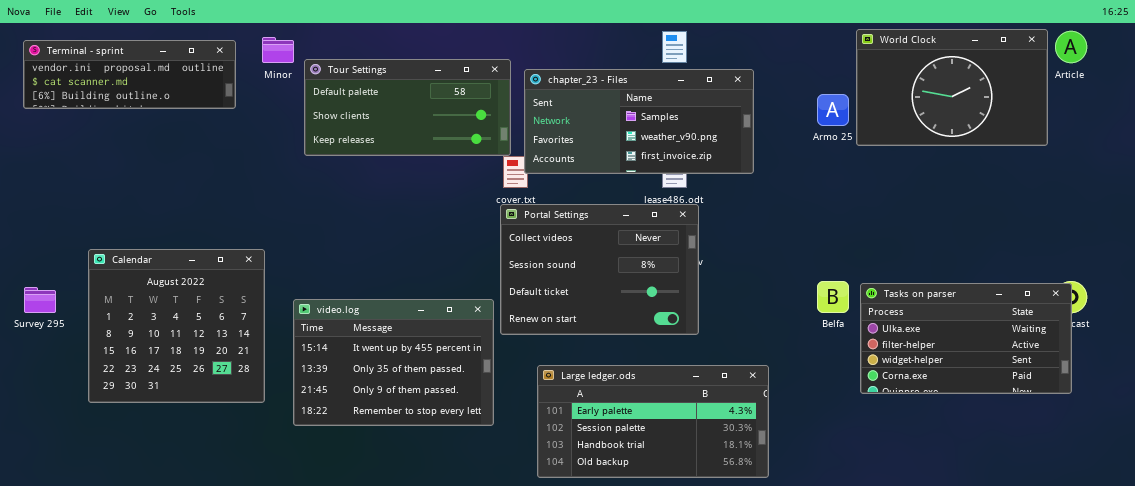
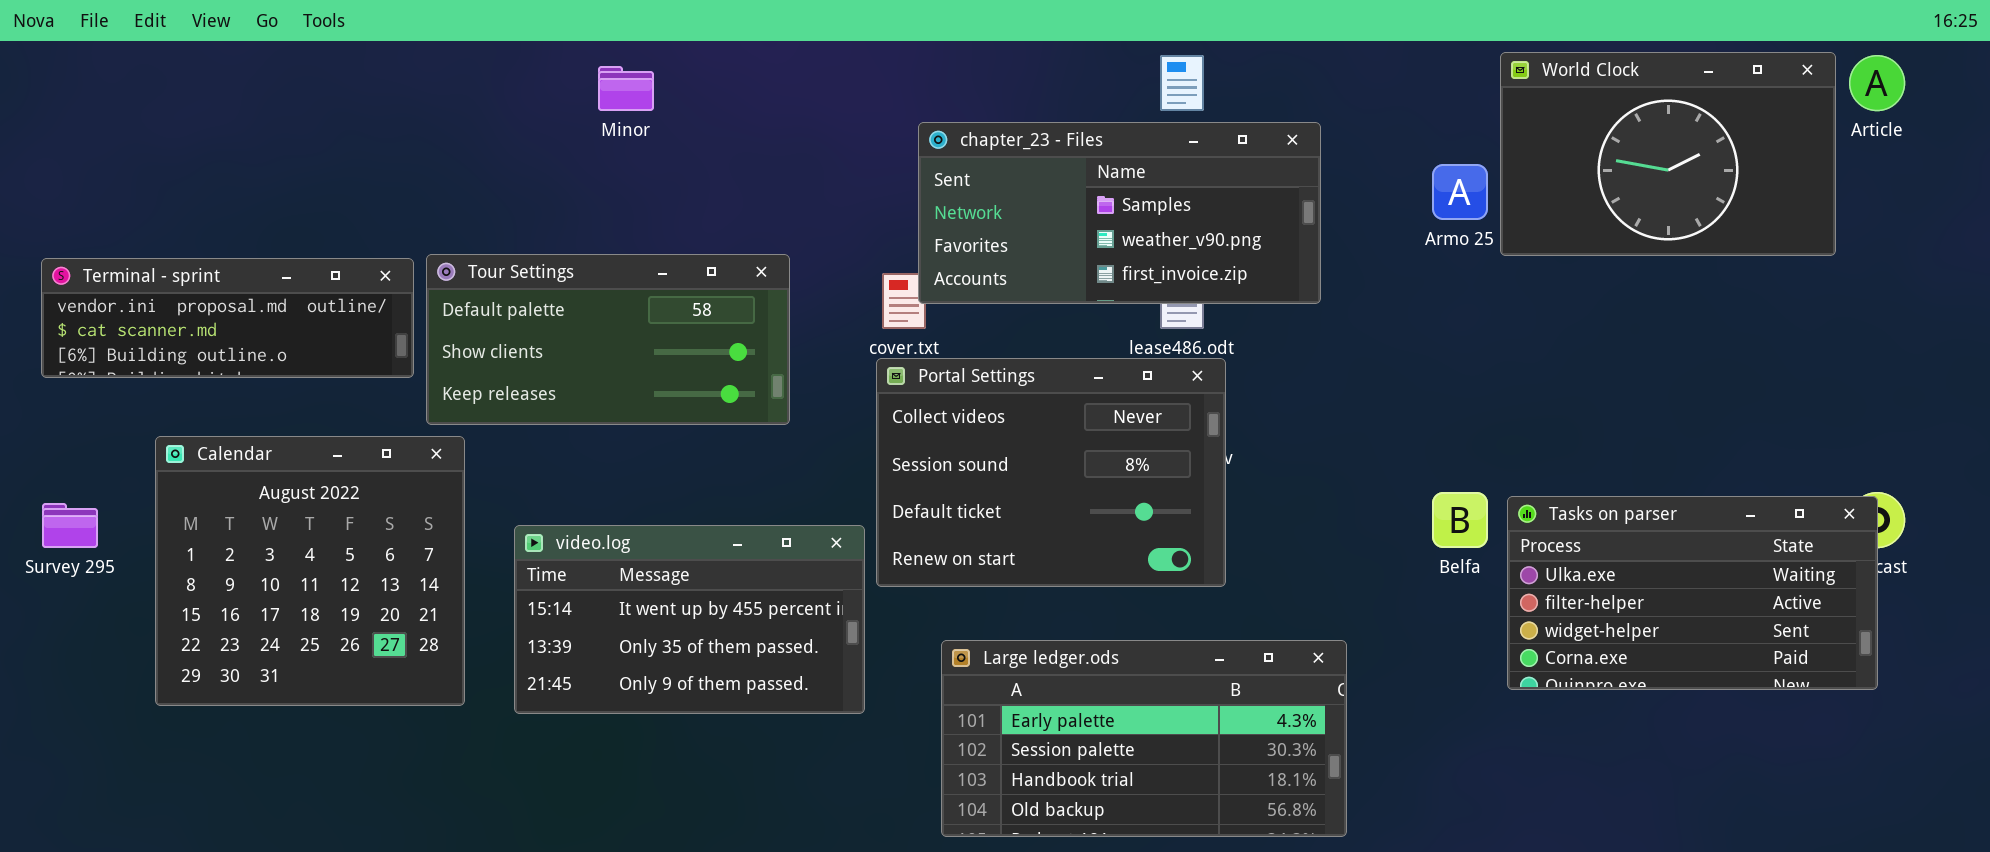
Minor: [262,37,294,63] -> [598,66,654,111], moved
Terminal - sprint: [23,40,236,109] -> [41,258,414,378], moved
Tour Settings: [304,59,511,156] -> [426,254,790,425], moved
video.log: [293,299,494,426] -> [514,525,865,714], resized

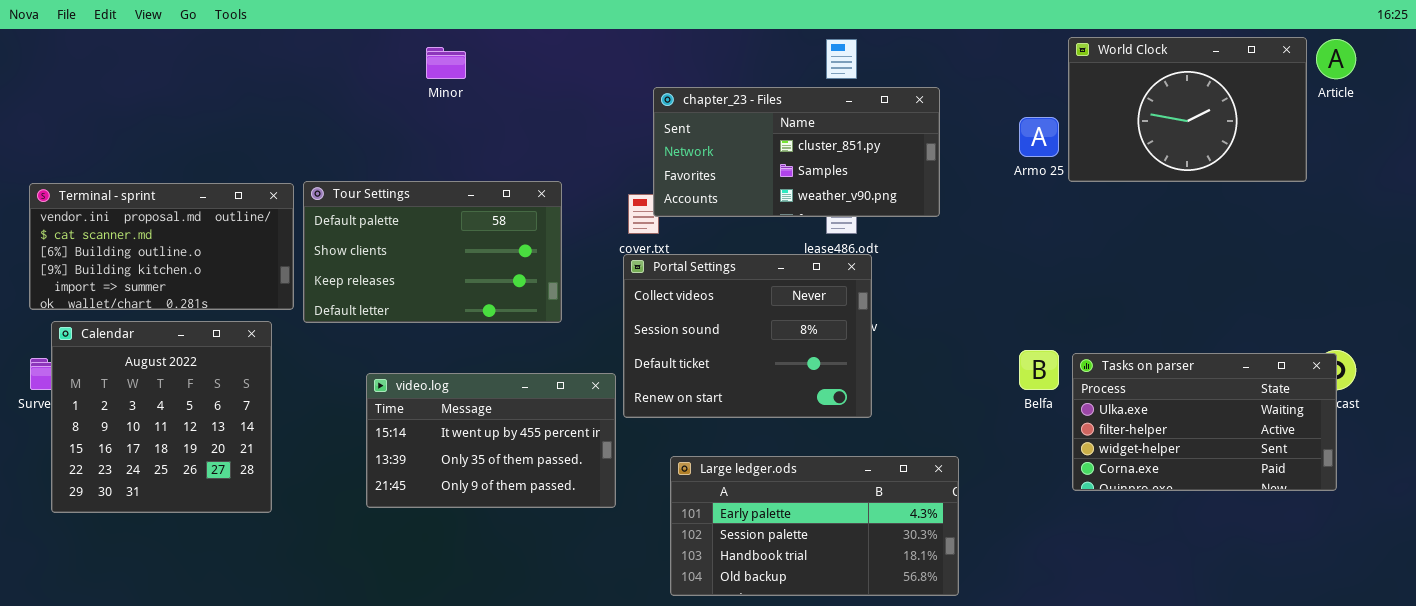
chapter_23 - Files: [918,122,1321,304] -> [653,87,940,217], scrolled up 1 row
Tour Settings: [426,254,790,425] -> [303,181,562,323], resized
Terminal - sprint: [41,258,414,378] -> [29,183,294,310], resized
Calendar: [155,436,465,706] -> [51,321,272,513], moved

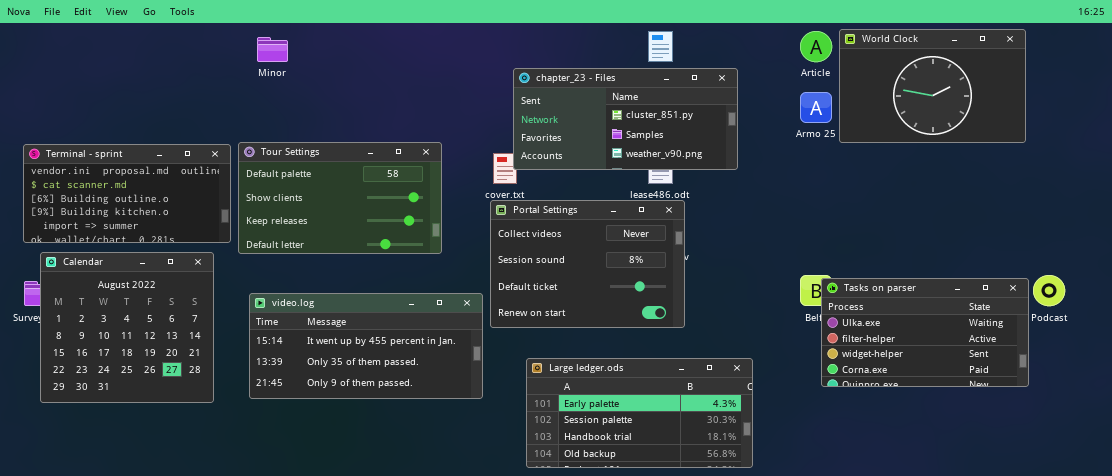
Article: [1316,39,1356,79] -> [800,31,832,62], moved
Minor: [426,47,466,79] -> [257,37,288,62], moved
Tasks on parser: [1072,353,1337,491] -> [821,278,1029,387], moved
video.log: [366,373,616,508] -> [249,293,483,399], resized

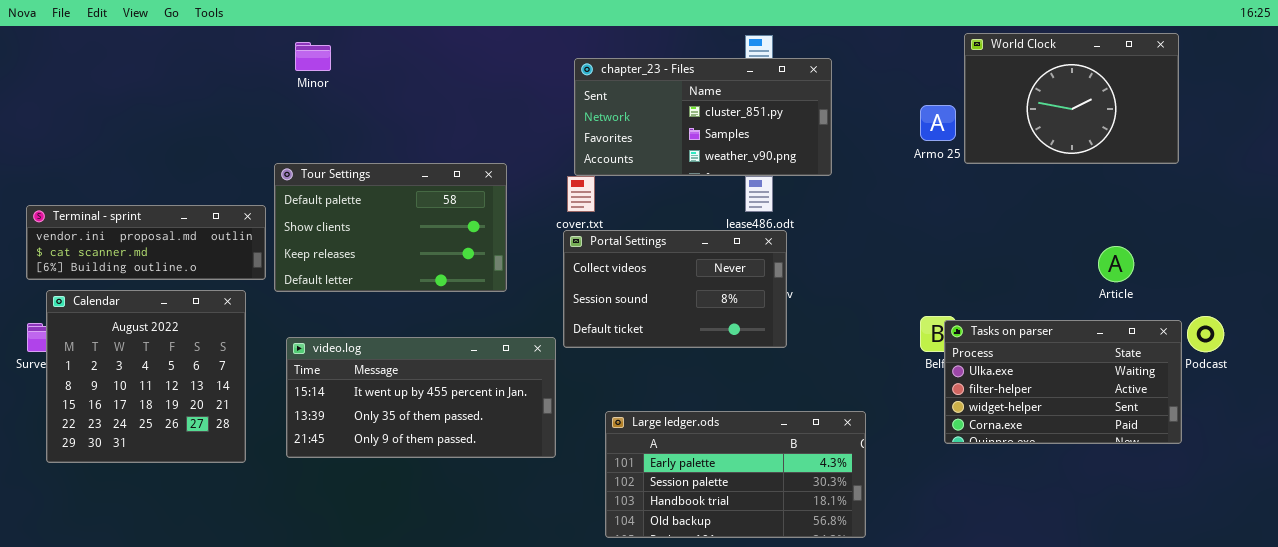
Article: [800,31,832,62] -> [1098,246,1134,282], moved
chapter_23 - Files: [513,68,738,170] -> [574,58,832,176], moved
Terminal - sprint: [23,144,231,243] -> [26,205,266,280], resized
Portal Settings: [490,200,685,328] -> [563,230,787,348], resized

